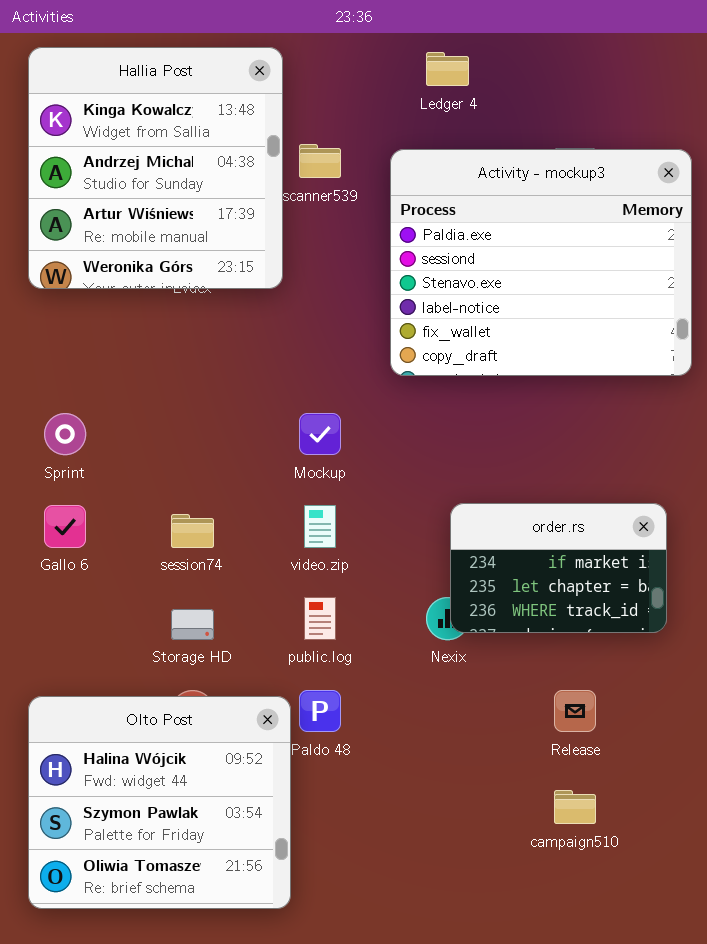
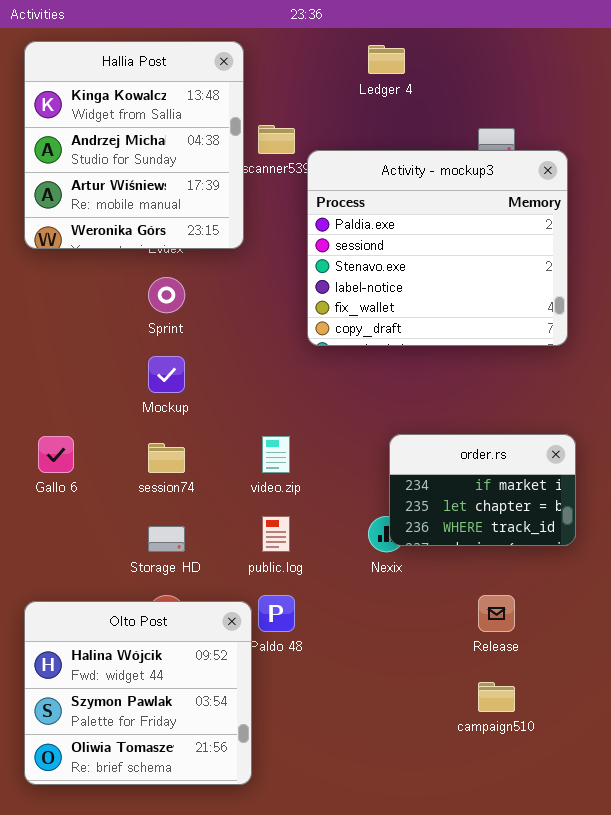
Activity - mockup3: [390,149,692,376] -> [307,150,568,346], moved
Sprint: [44,413,86,455] -> [148,277,185,313], moved
Mockup: [299,413,341,455] -> [148,356,185,393], moved

